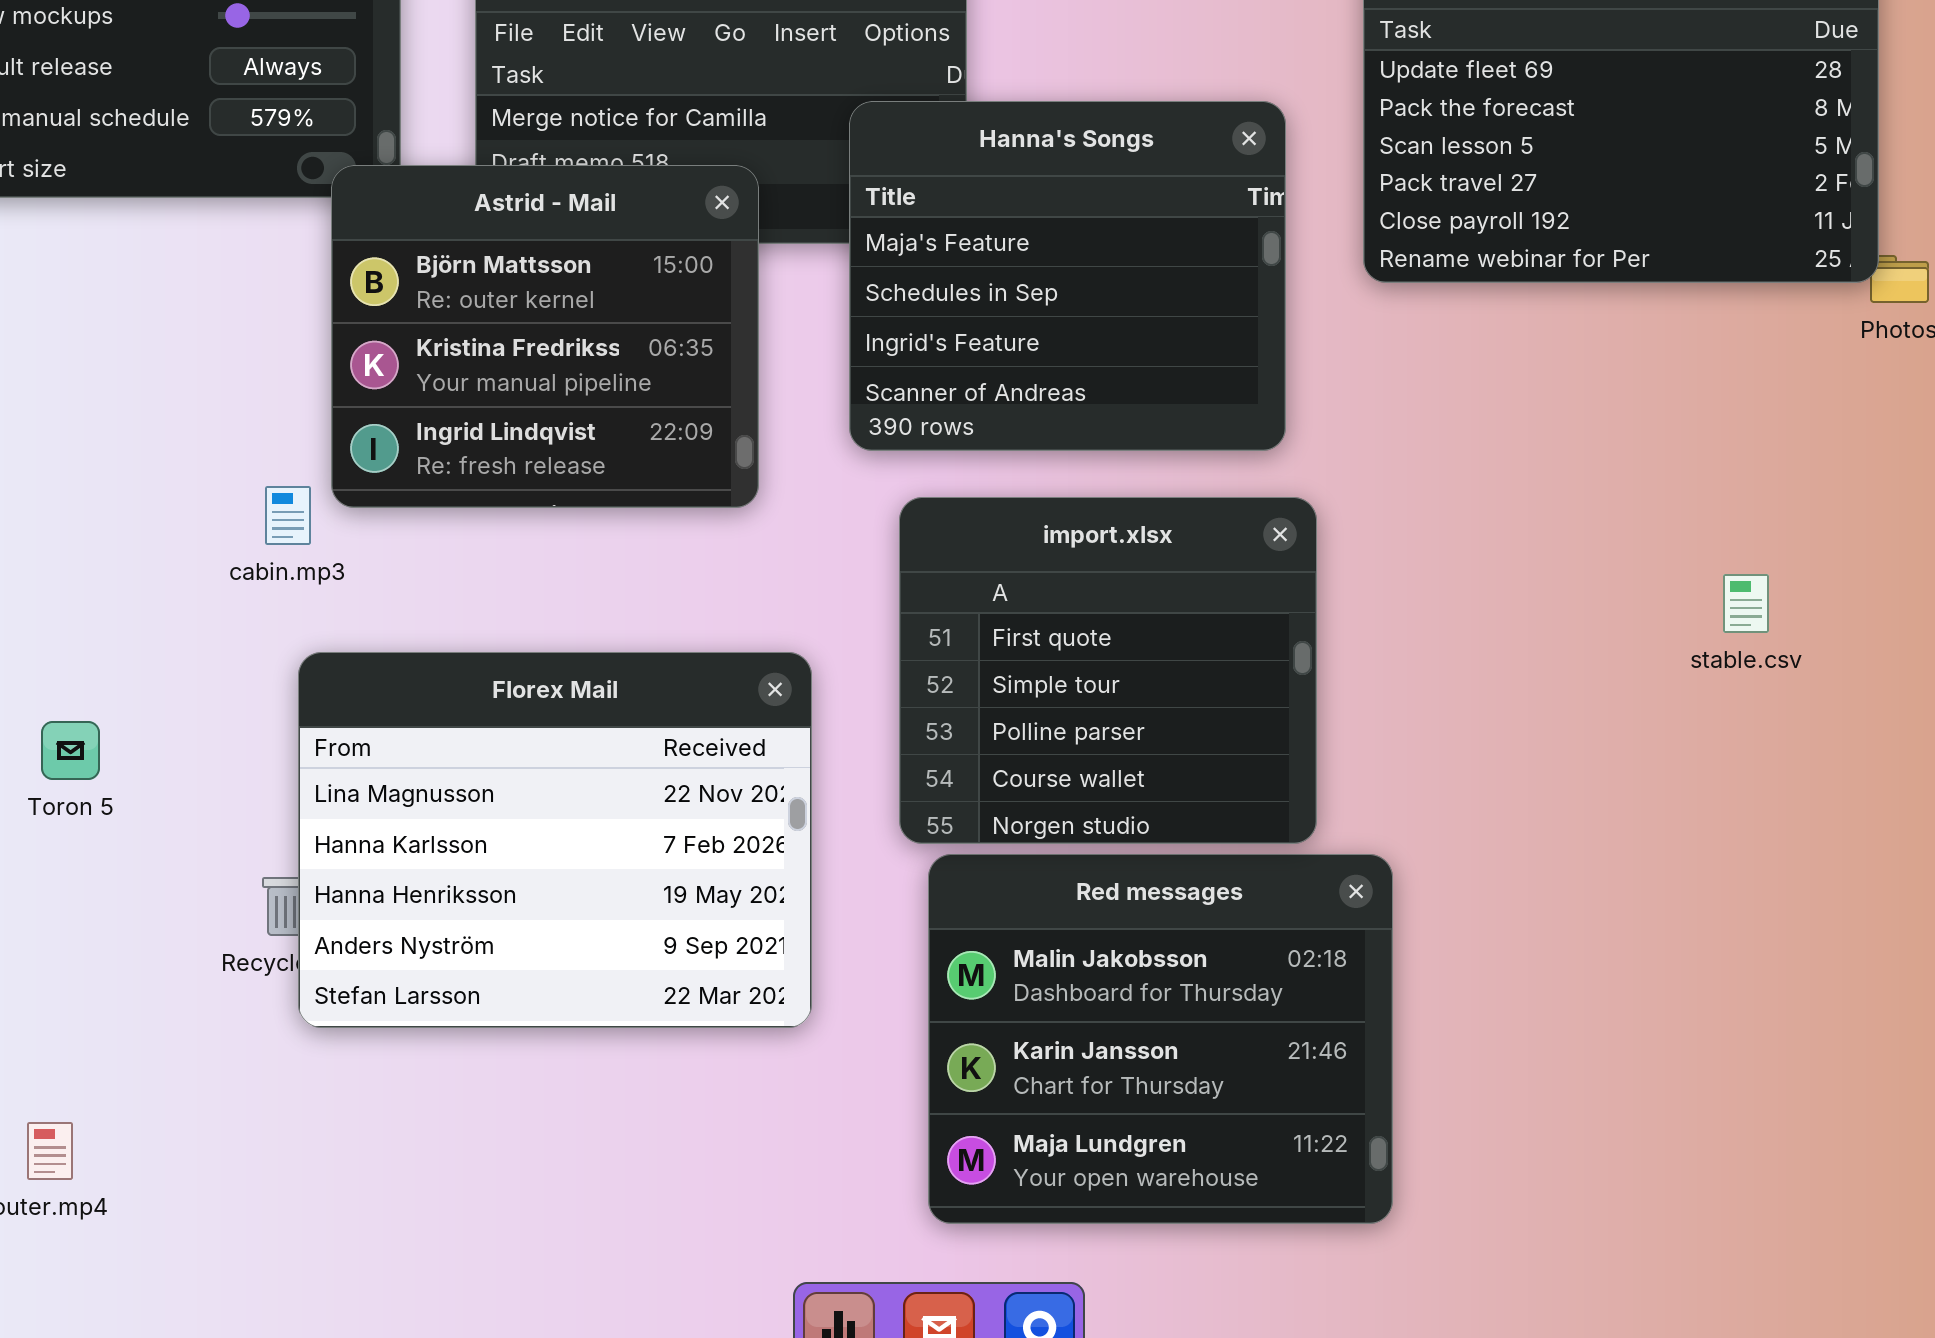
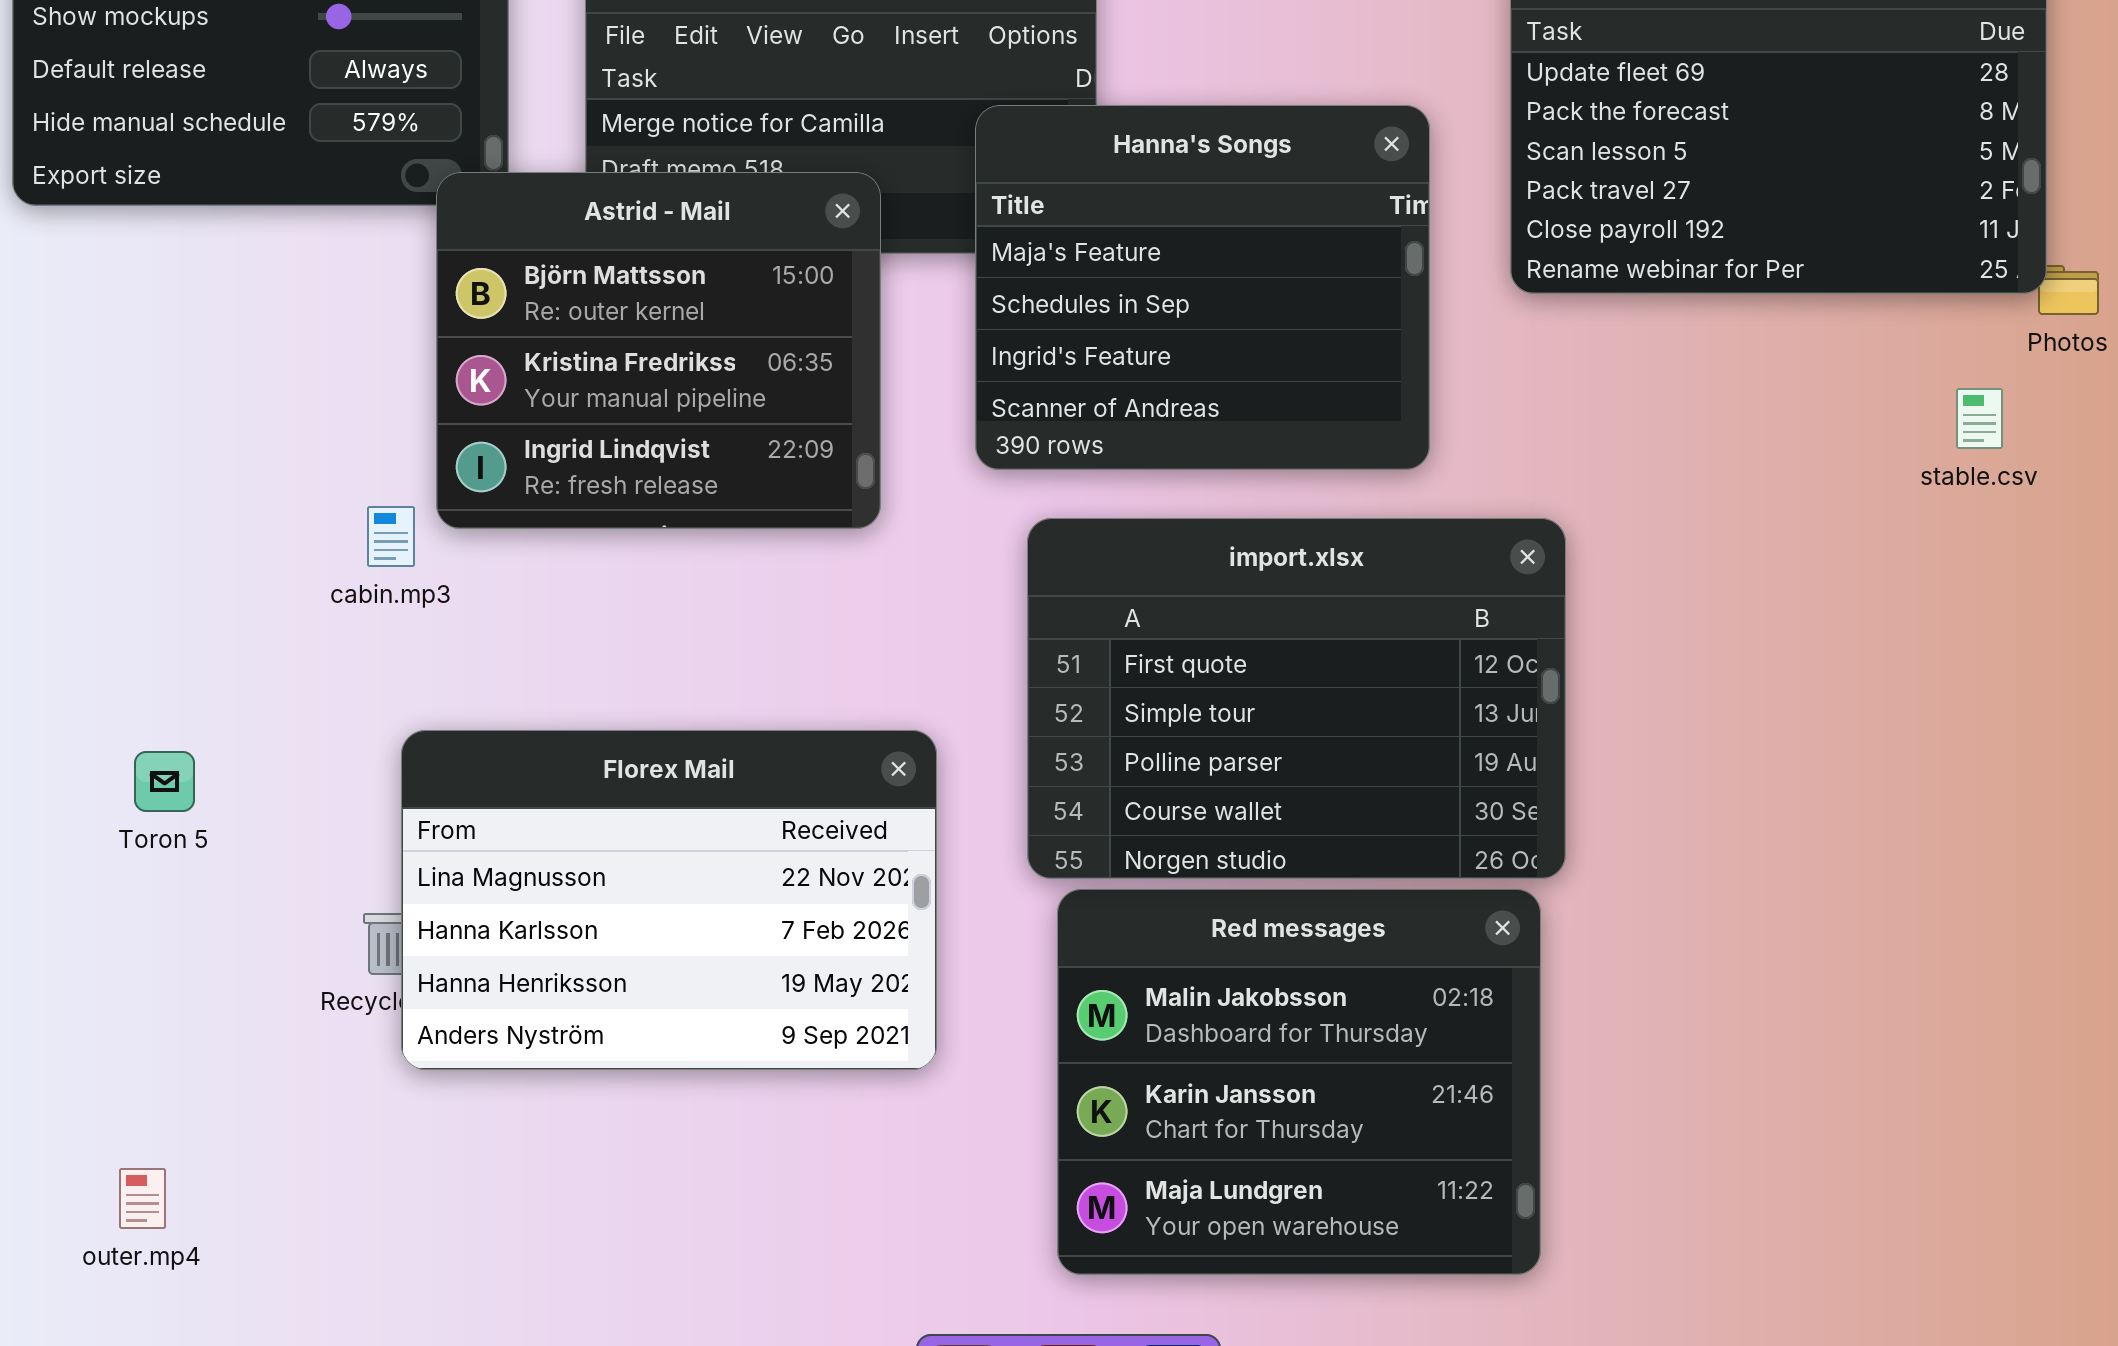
import.xlsx: [899,497,1317,844] -> [1027,518,1566,879], resized
stable.csv: [1723,574,1769,633] -> [1956,388,2003,449], moved
Florex Mail: [298,652,812,1028] -> [401,730,937,1070], resized

